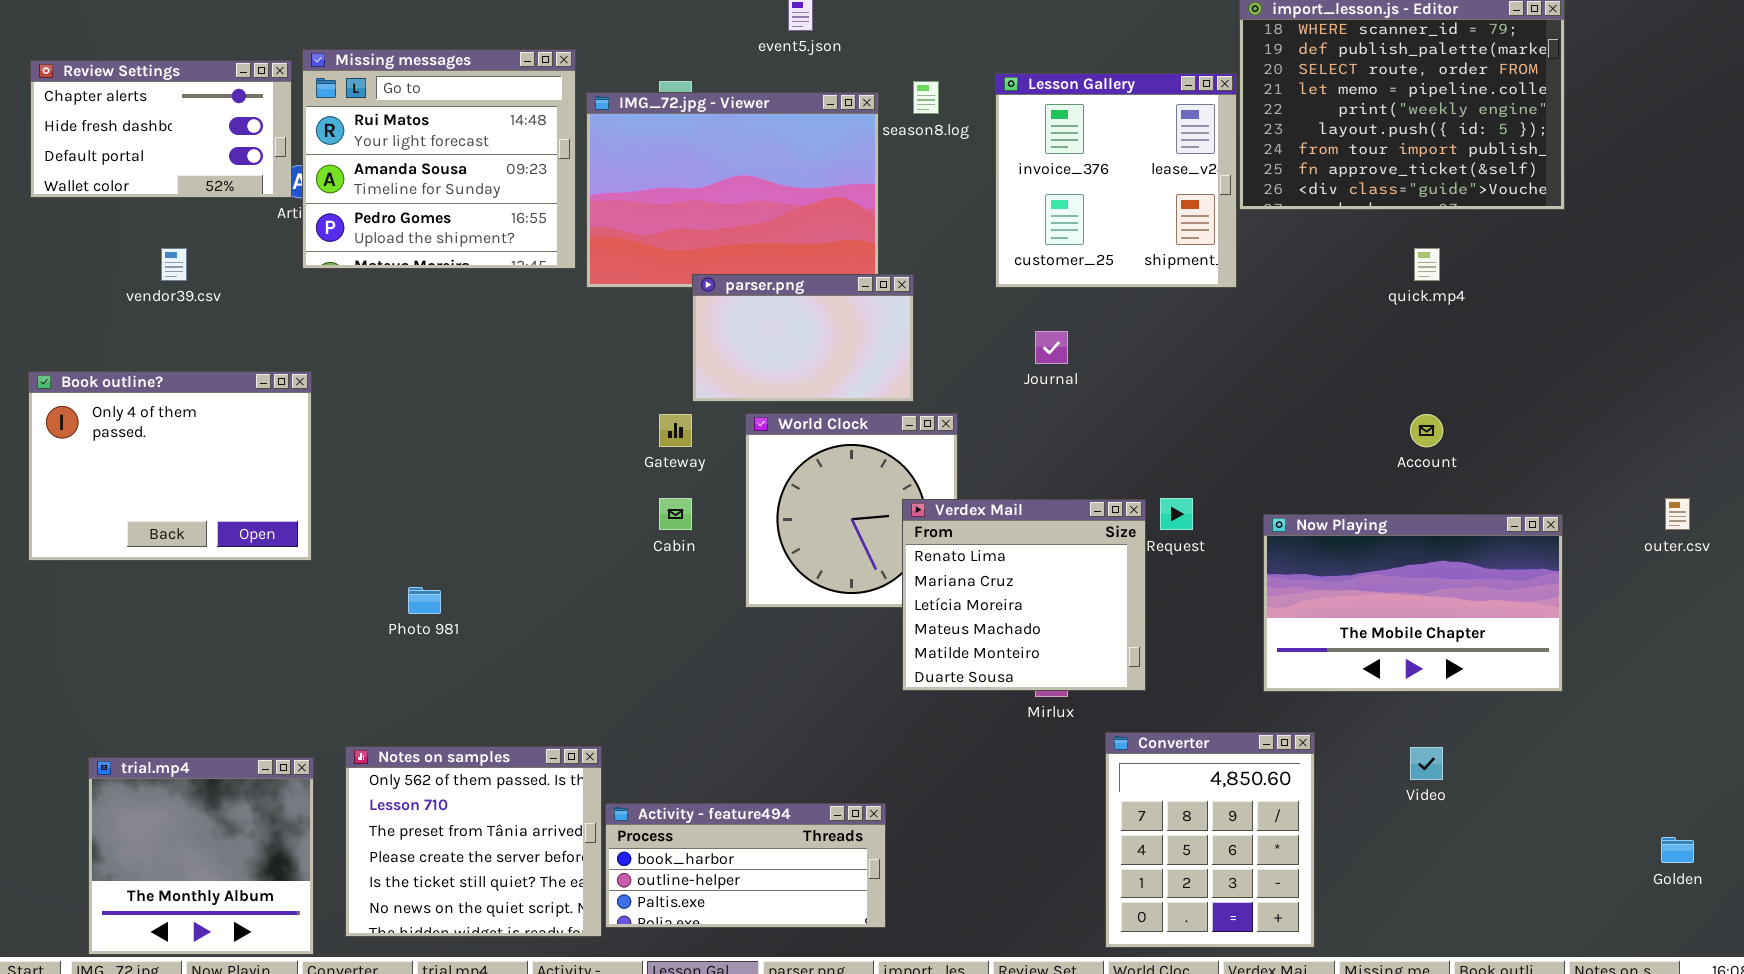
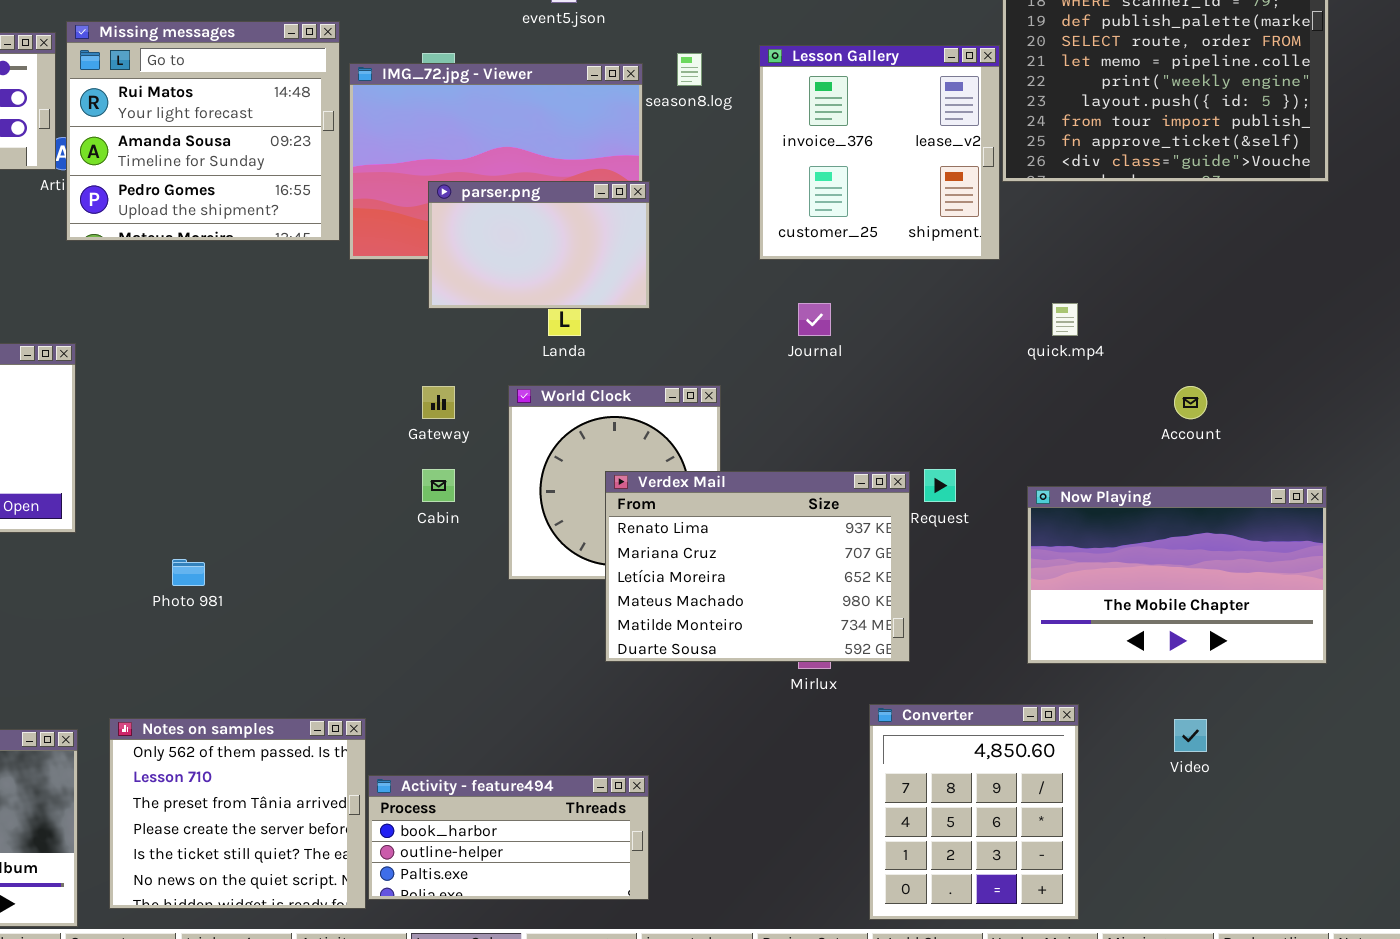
quick.mp4: [1414,248,1440,281] -> [1052,303,1078,336], moved
parser.png: [692,274,914,402] -> [428,181,650,309], moved
Verdex Mail: [902,499,1146,691] -> [605,471,910,662], resized

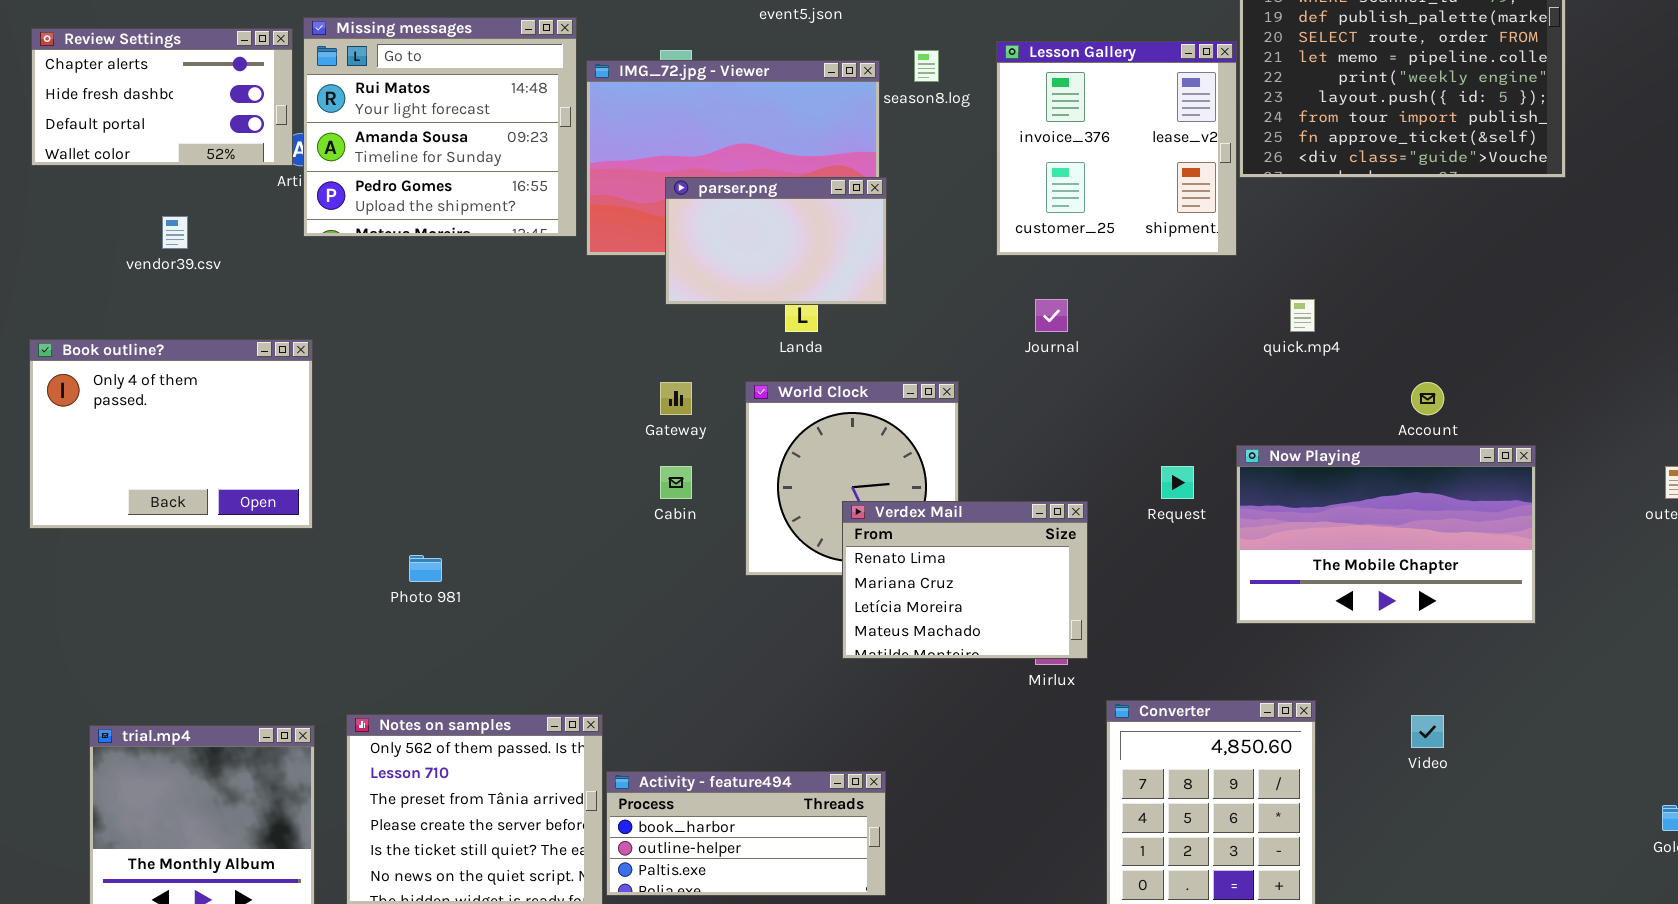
Verdex Mail: [605,471,910,662] -> [842,501,1088,659], resized
Now Playing: [1027,486,1327,664] -> [1236,445,1536,624], moved

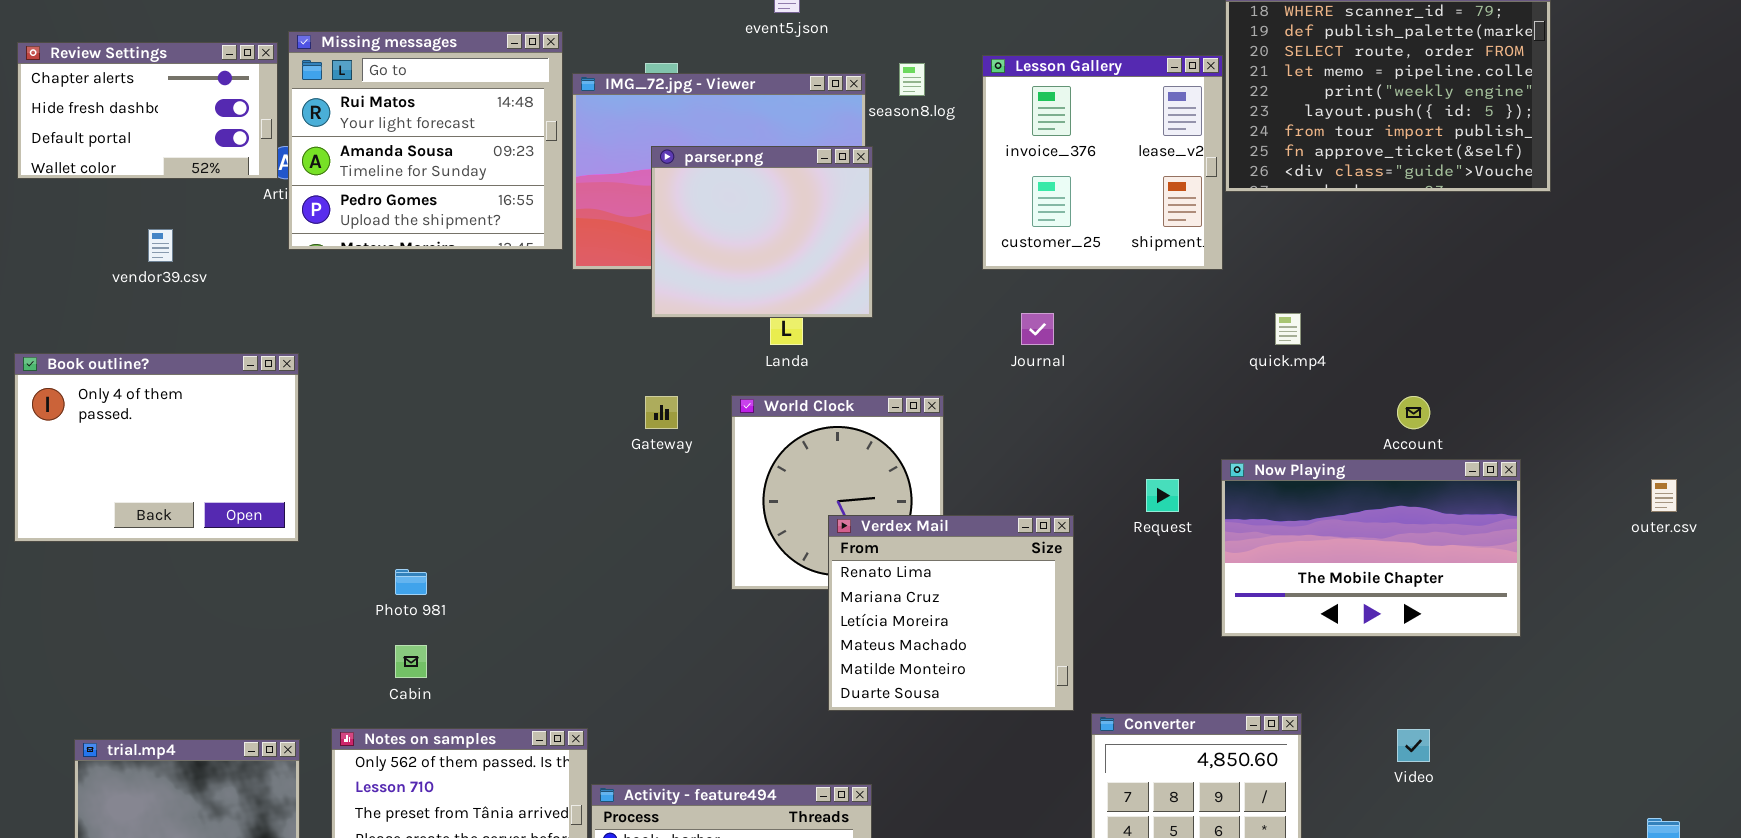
parser.png: [665,177,887,305] -> [651,146,873,318], resized
Cabin: [660,466,692,499] -> [395,645,427,678], moved
Verdex Mail: [842,501,1088,659] -> [828,515,1074,711], resized

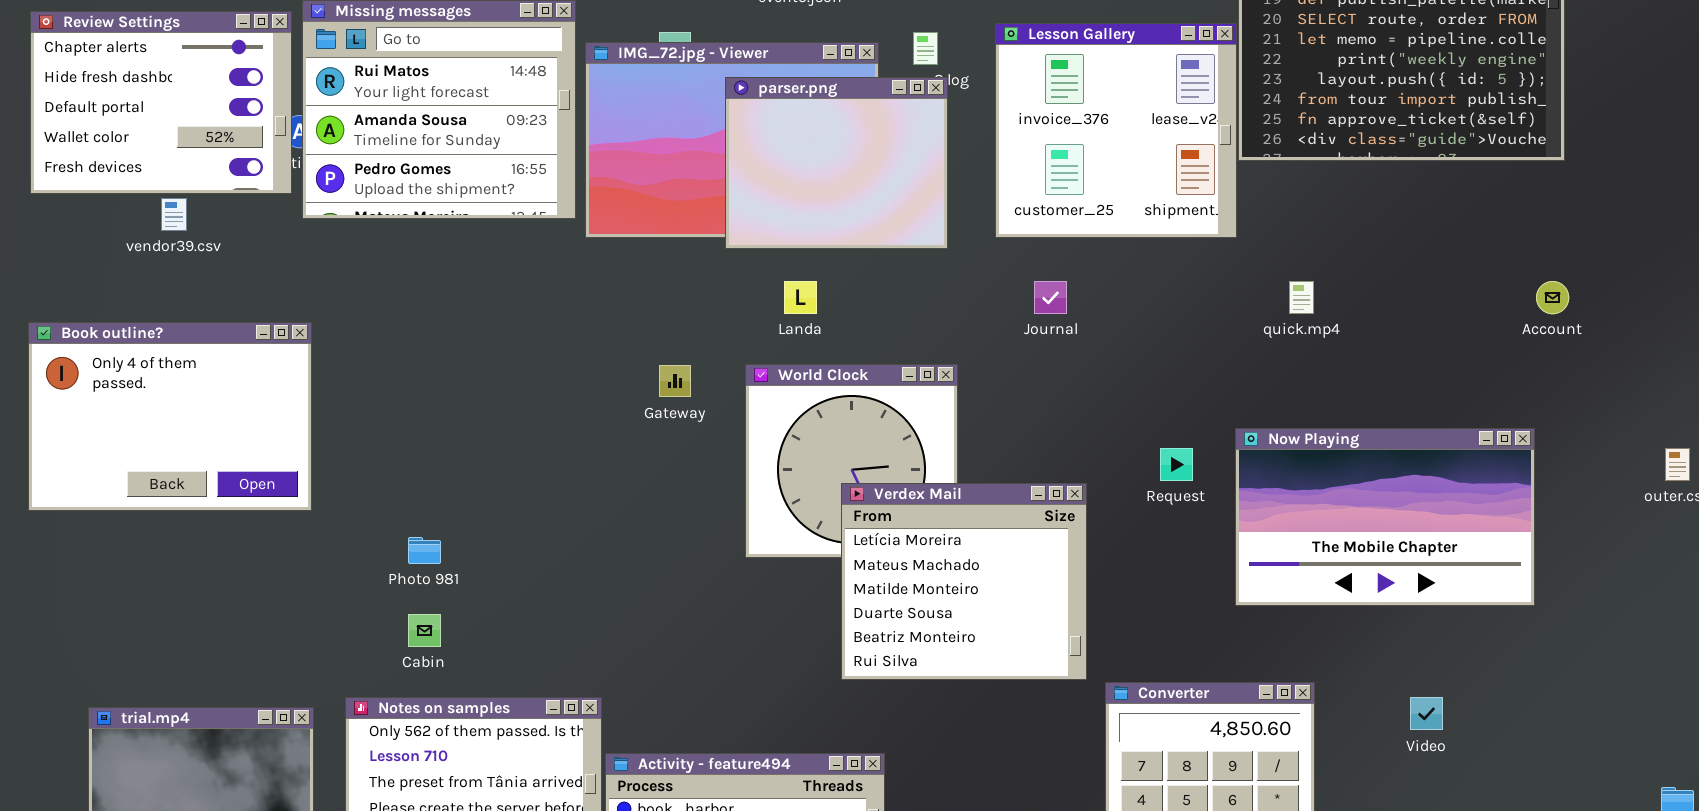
Review Settings: [17,42,278,179] -> [30,11,292,194], resized
parser.png: [651,146,873,318] -> [725,77,948,249], moved
Account: [1397,396,1430,429] -> [1536,281,1569,314], moved
Verdex Mail: [828,515,1074,711] -> [841,483,1087,680], scrolled down 2 rows

